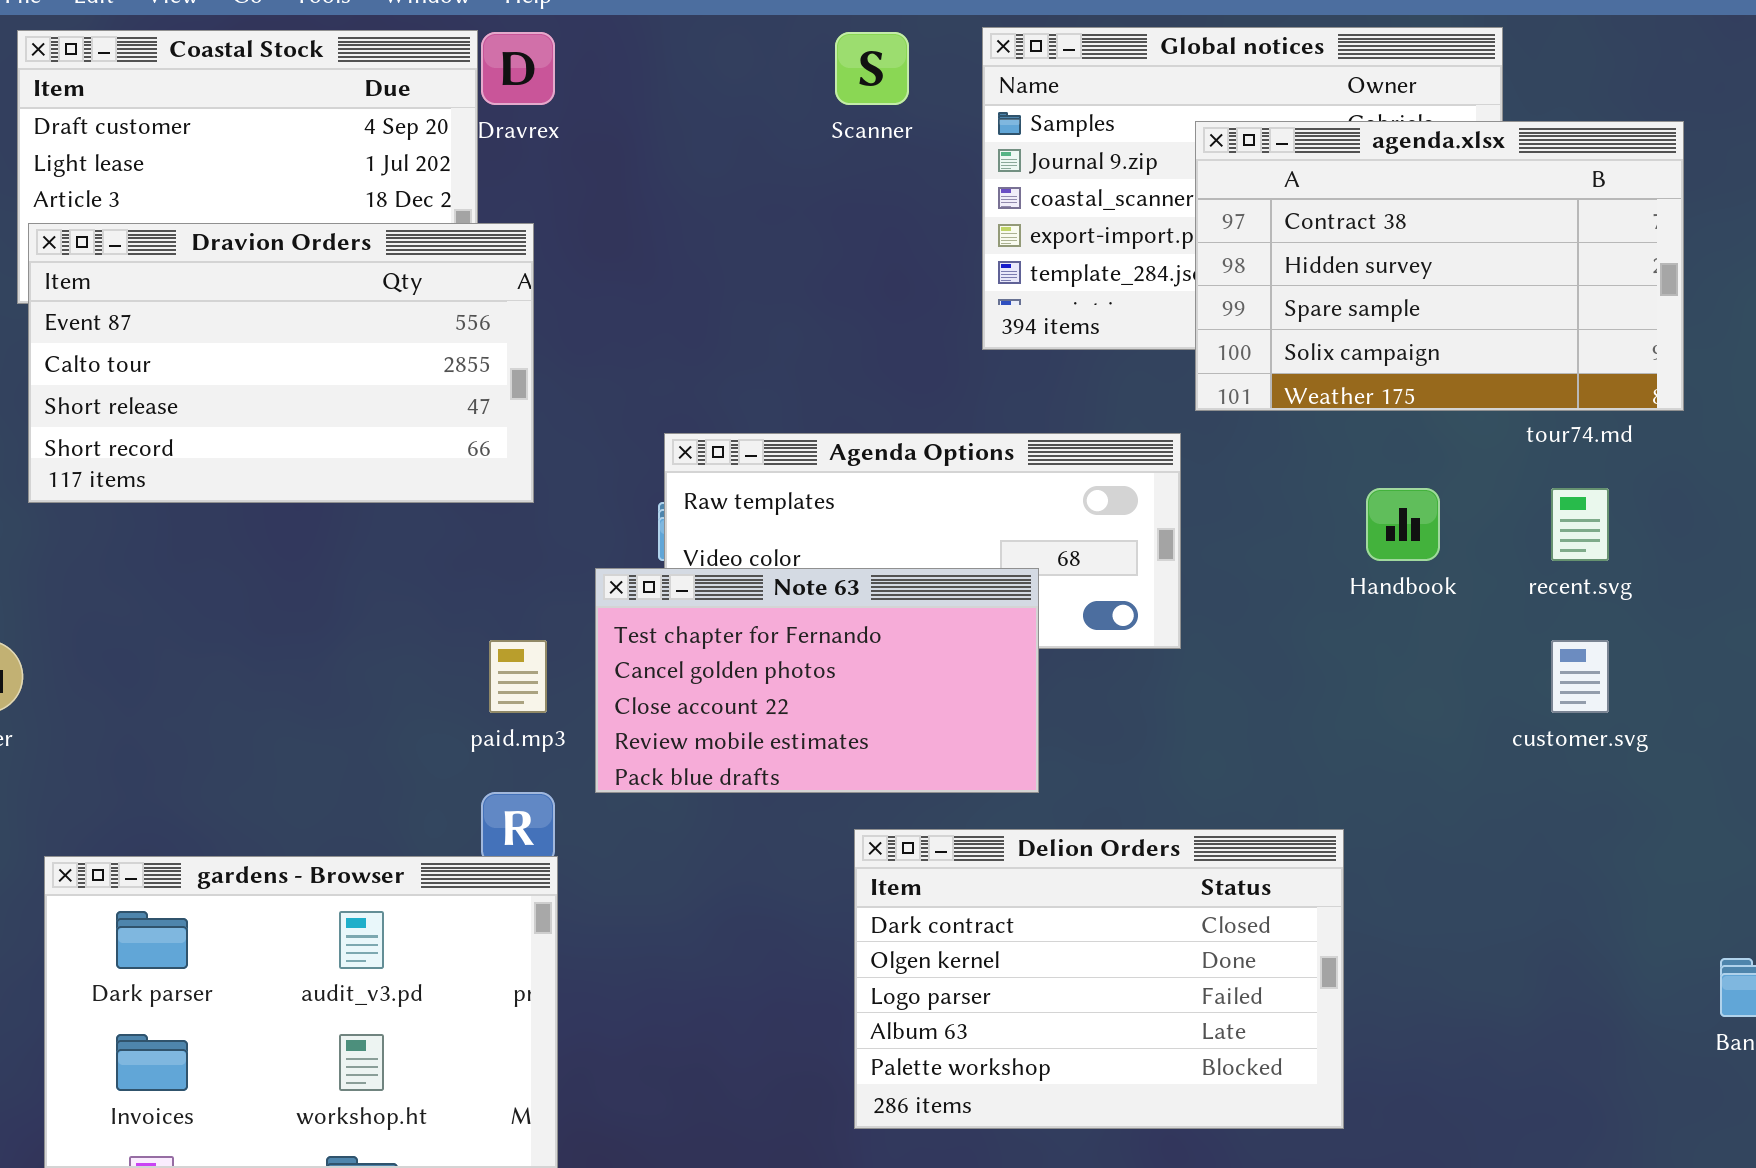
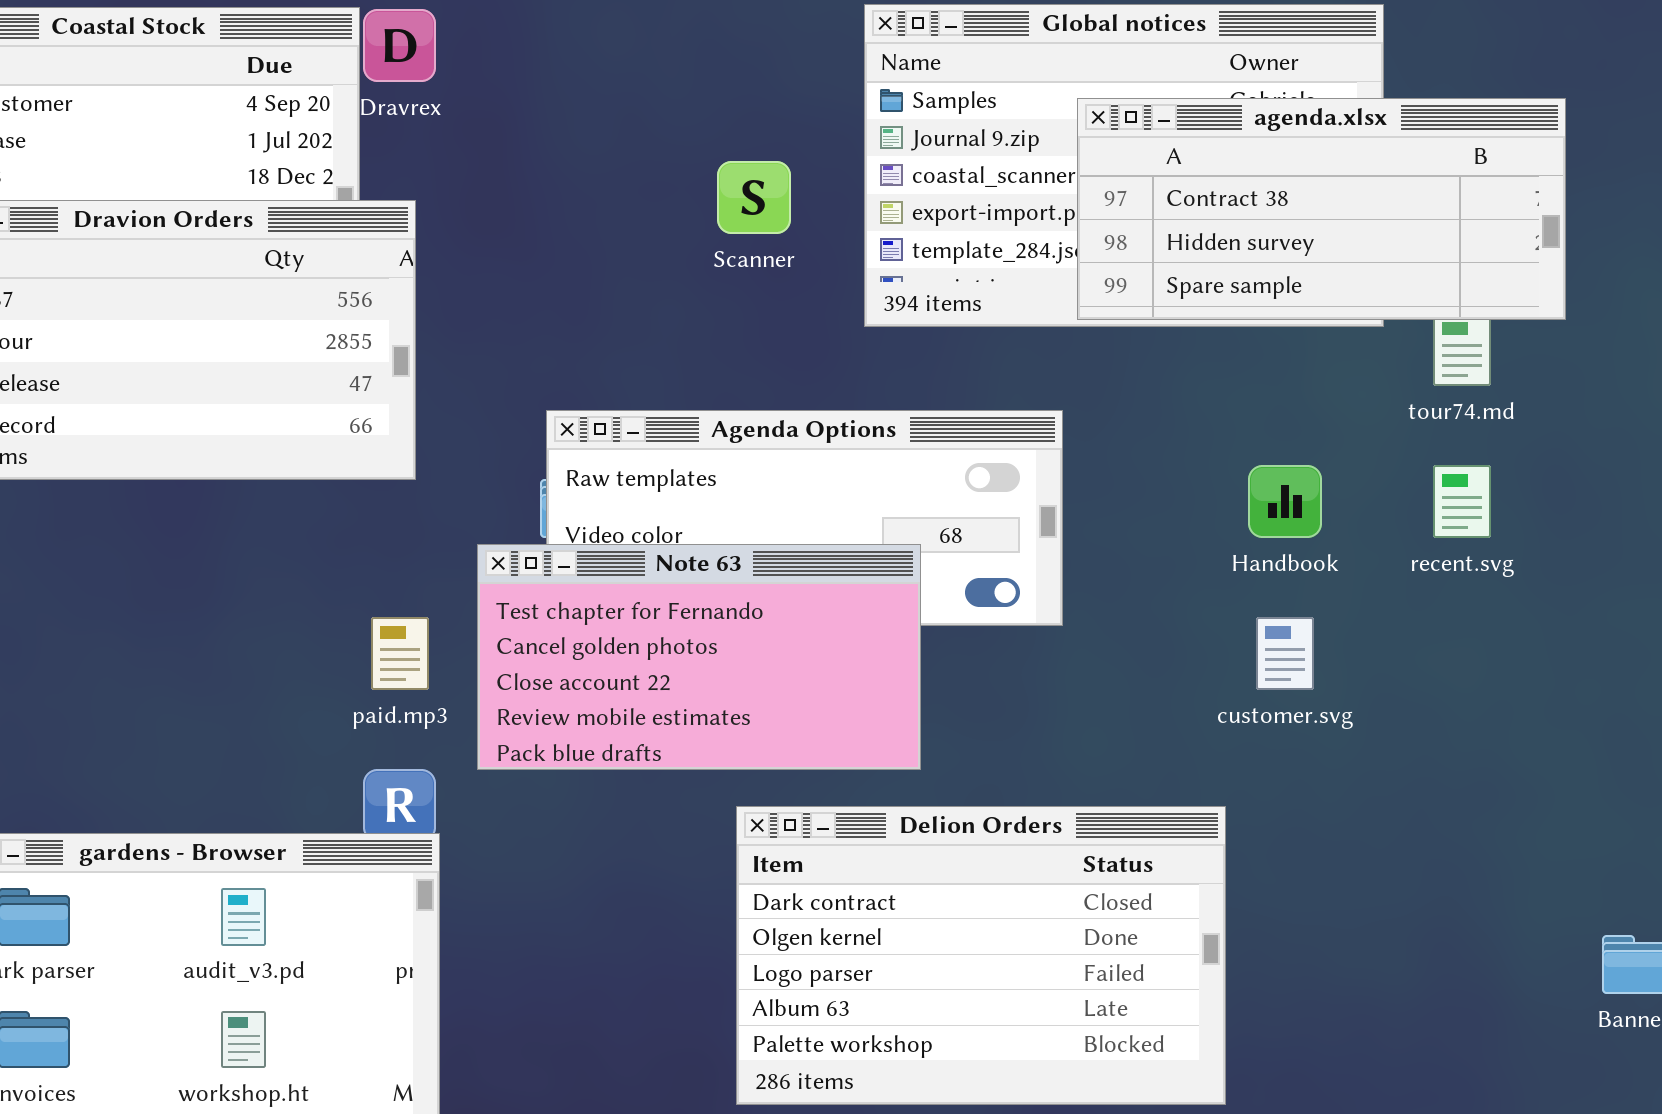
Scanner: [835,32,909,105] -> [717,161,791,234], moved
agenda.xlsx: [1195,121,1684,411] -> [1077,98,1566,320], resized
customer.svg: [1551,640,1609,713] -> [1256,617,1314,690], moved

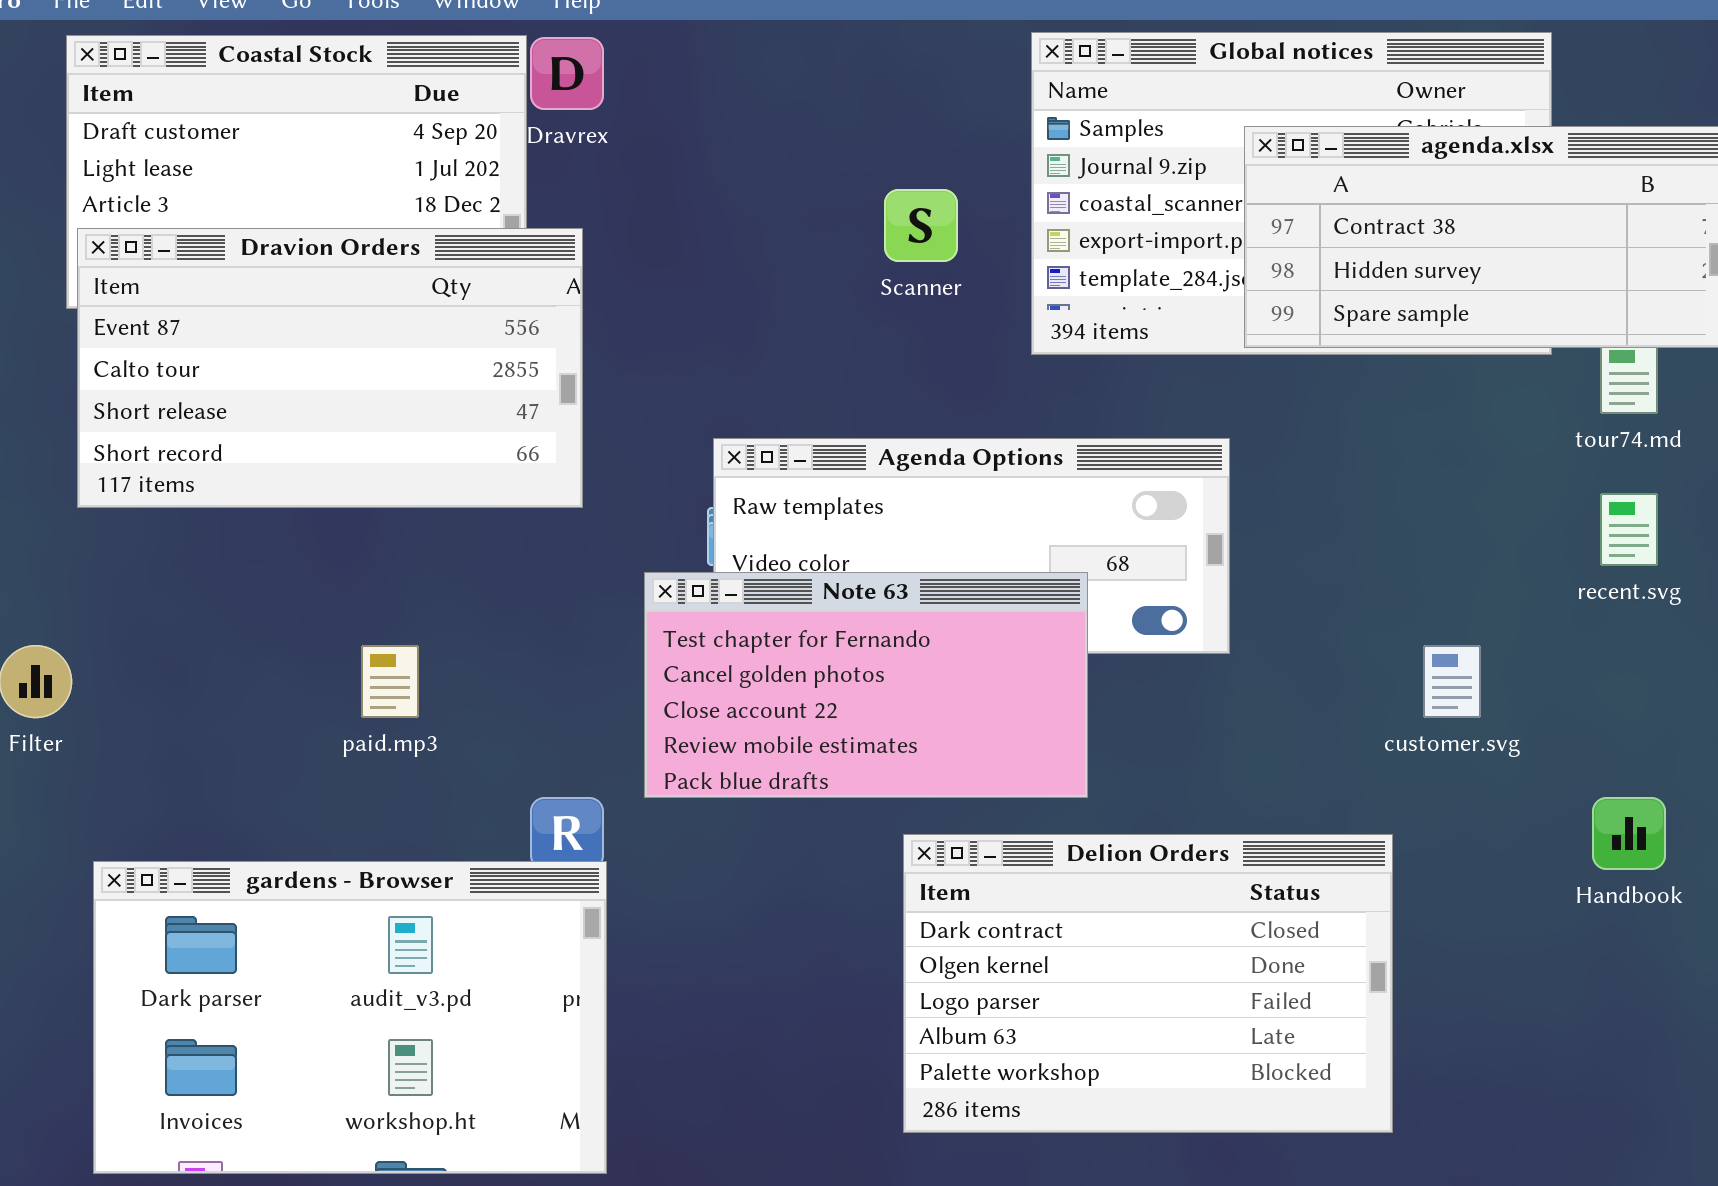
Handbook: [1248,465,1322,538] -> [1592,797,1666,870], moved
paid.mp3: [371,617,429,690] -> [361,645,419,718], moved

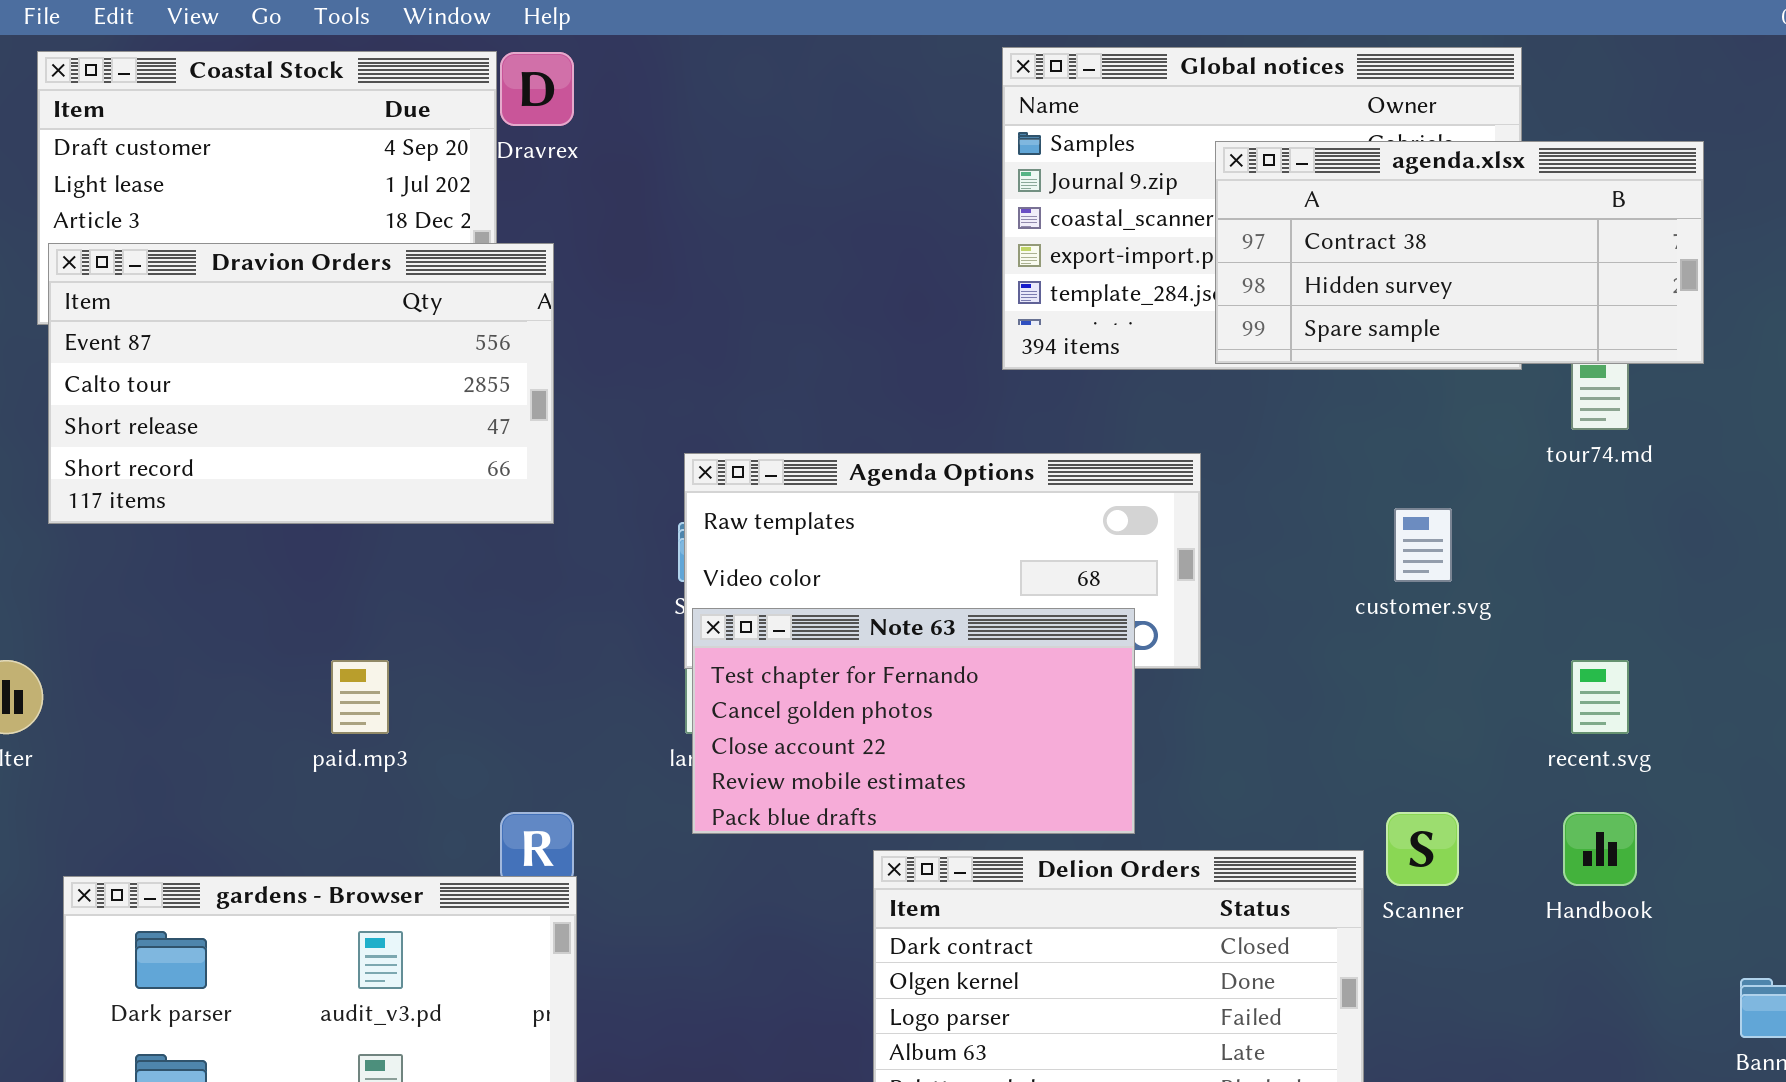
Scanner: [884,189,958,262] -> [1386,812,1459,886], moved
recent.svg: [1600,493,1658,566] -> [1571,660,1629,734], moved
Note 63: [644,572,1088,798] -> [692,608,1135,834], moved
customer.svg: [1423,645,1481,718] -> [1394,508,1452,582], moved

